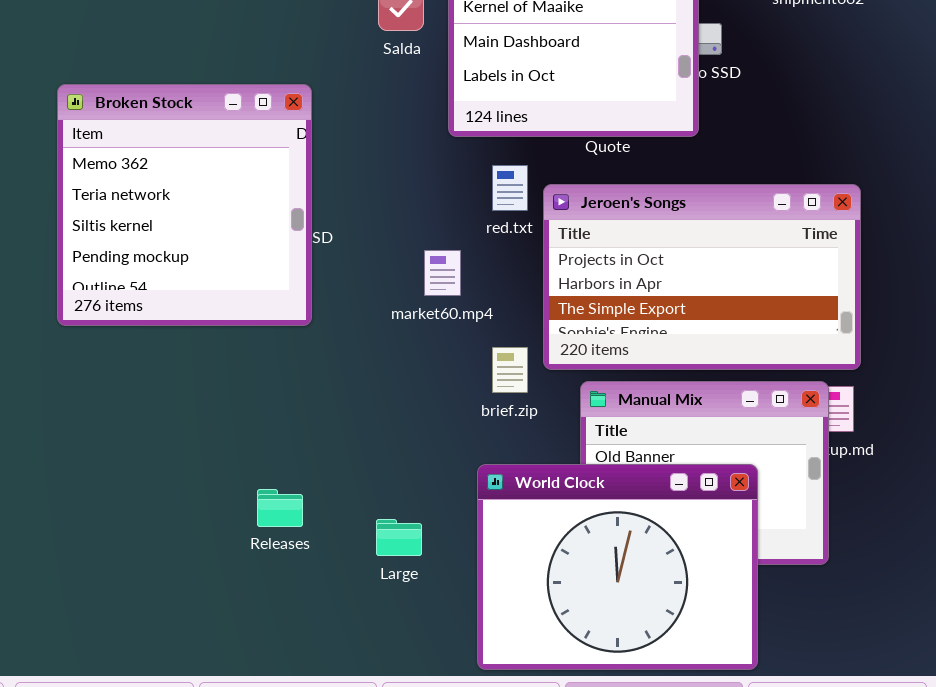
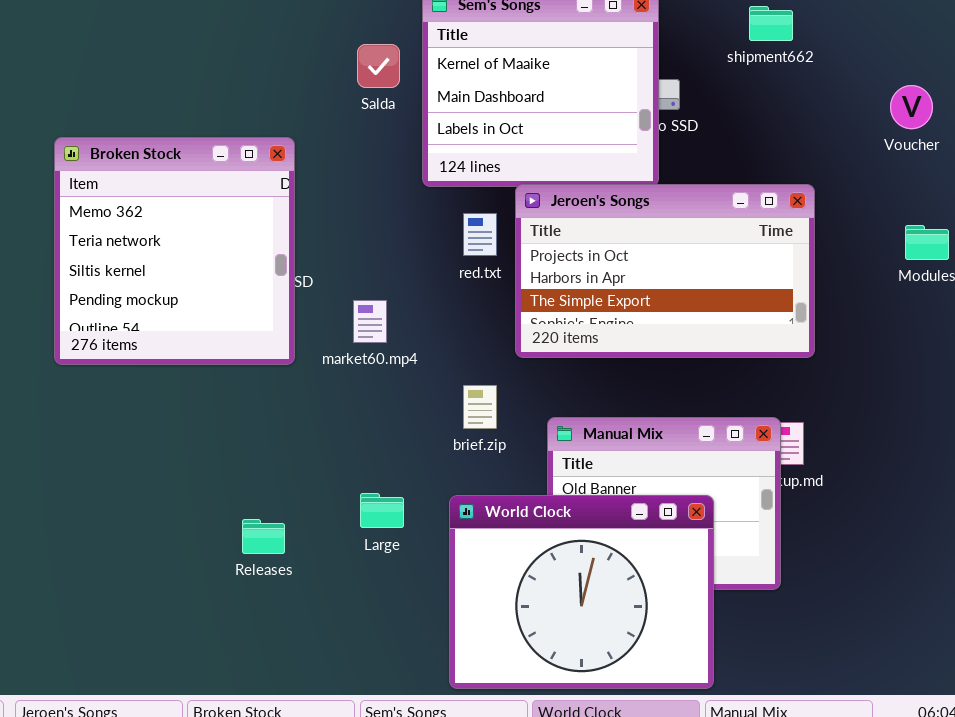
Jeroen's Songs: [543,184,861,370] -> [515,184,815,358], moved
market60.mp4: [424,250,461,296] -> [353,300,387,343], moved
Large: [376,519,422,556] -> [360,493,404,528], moved

